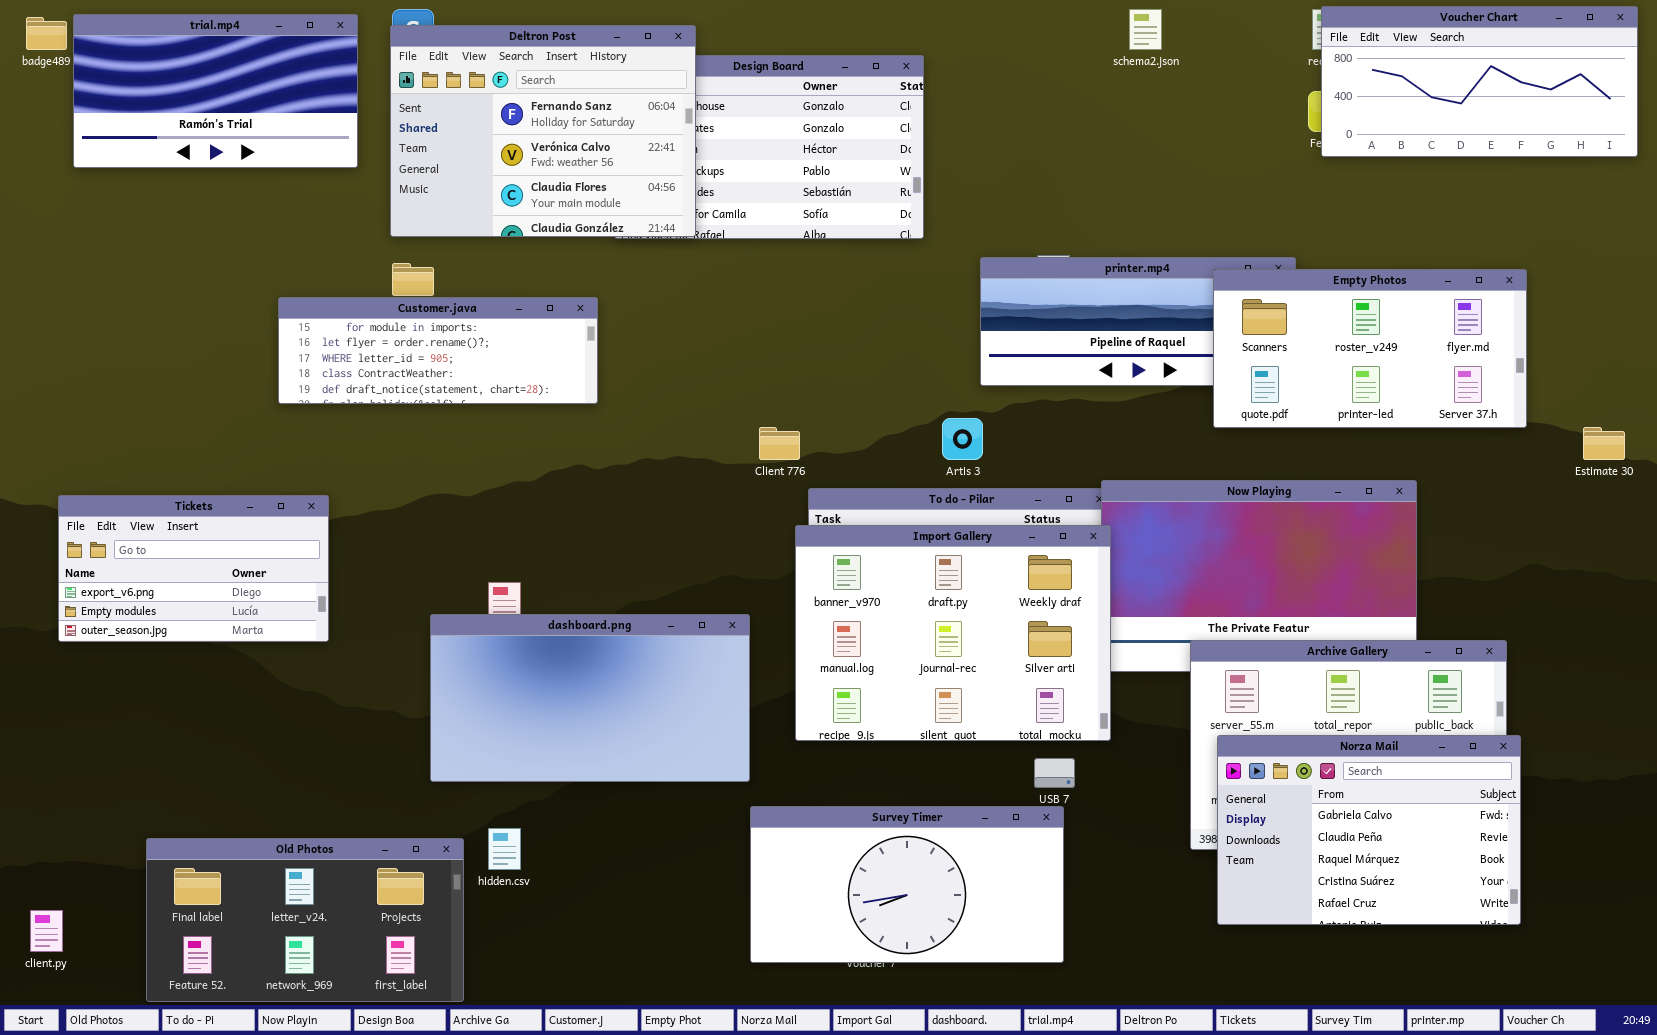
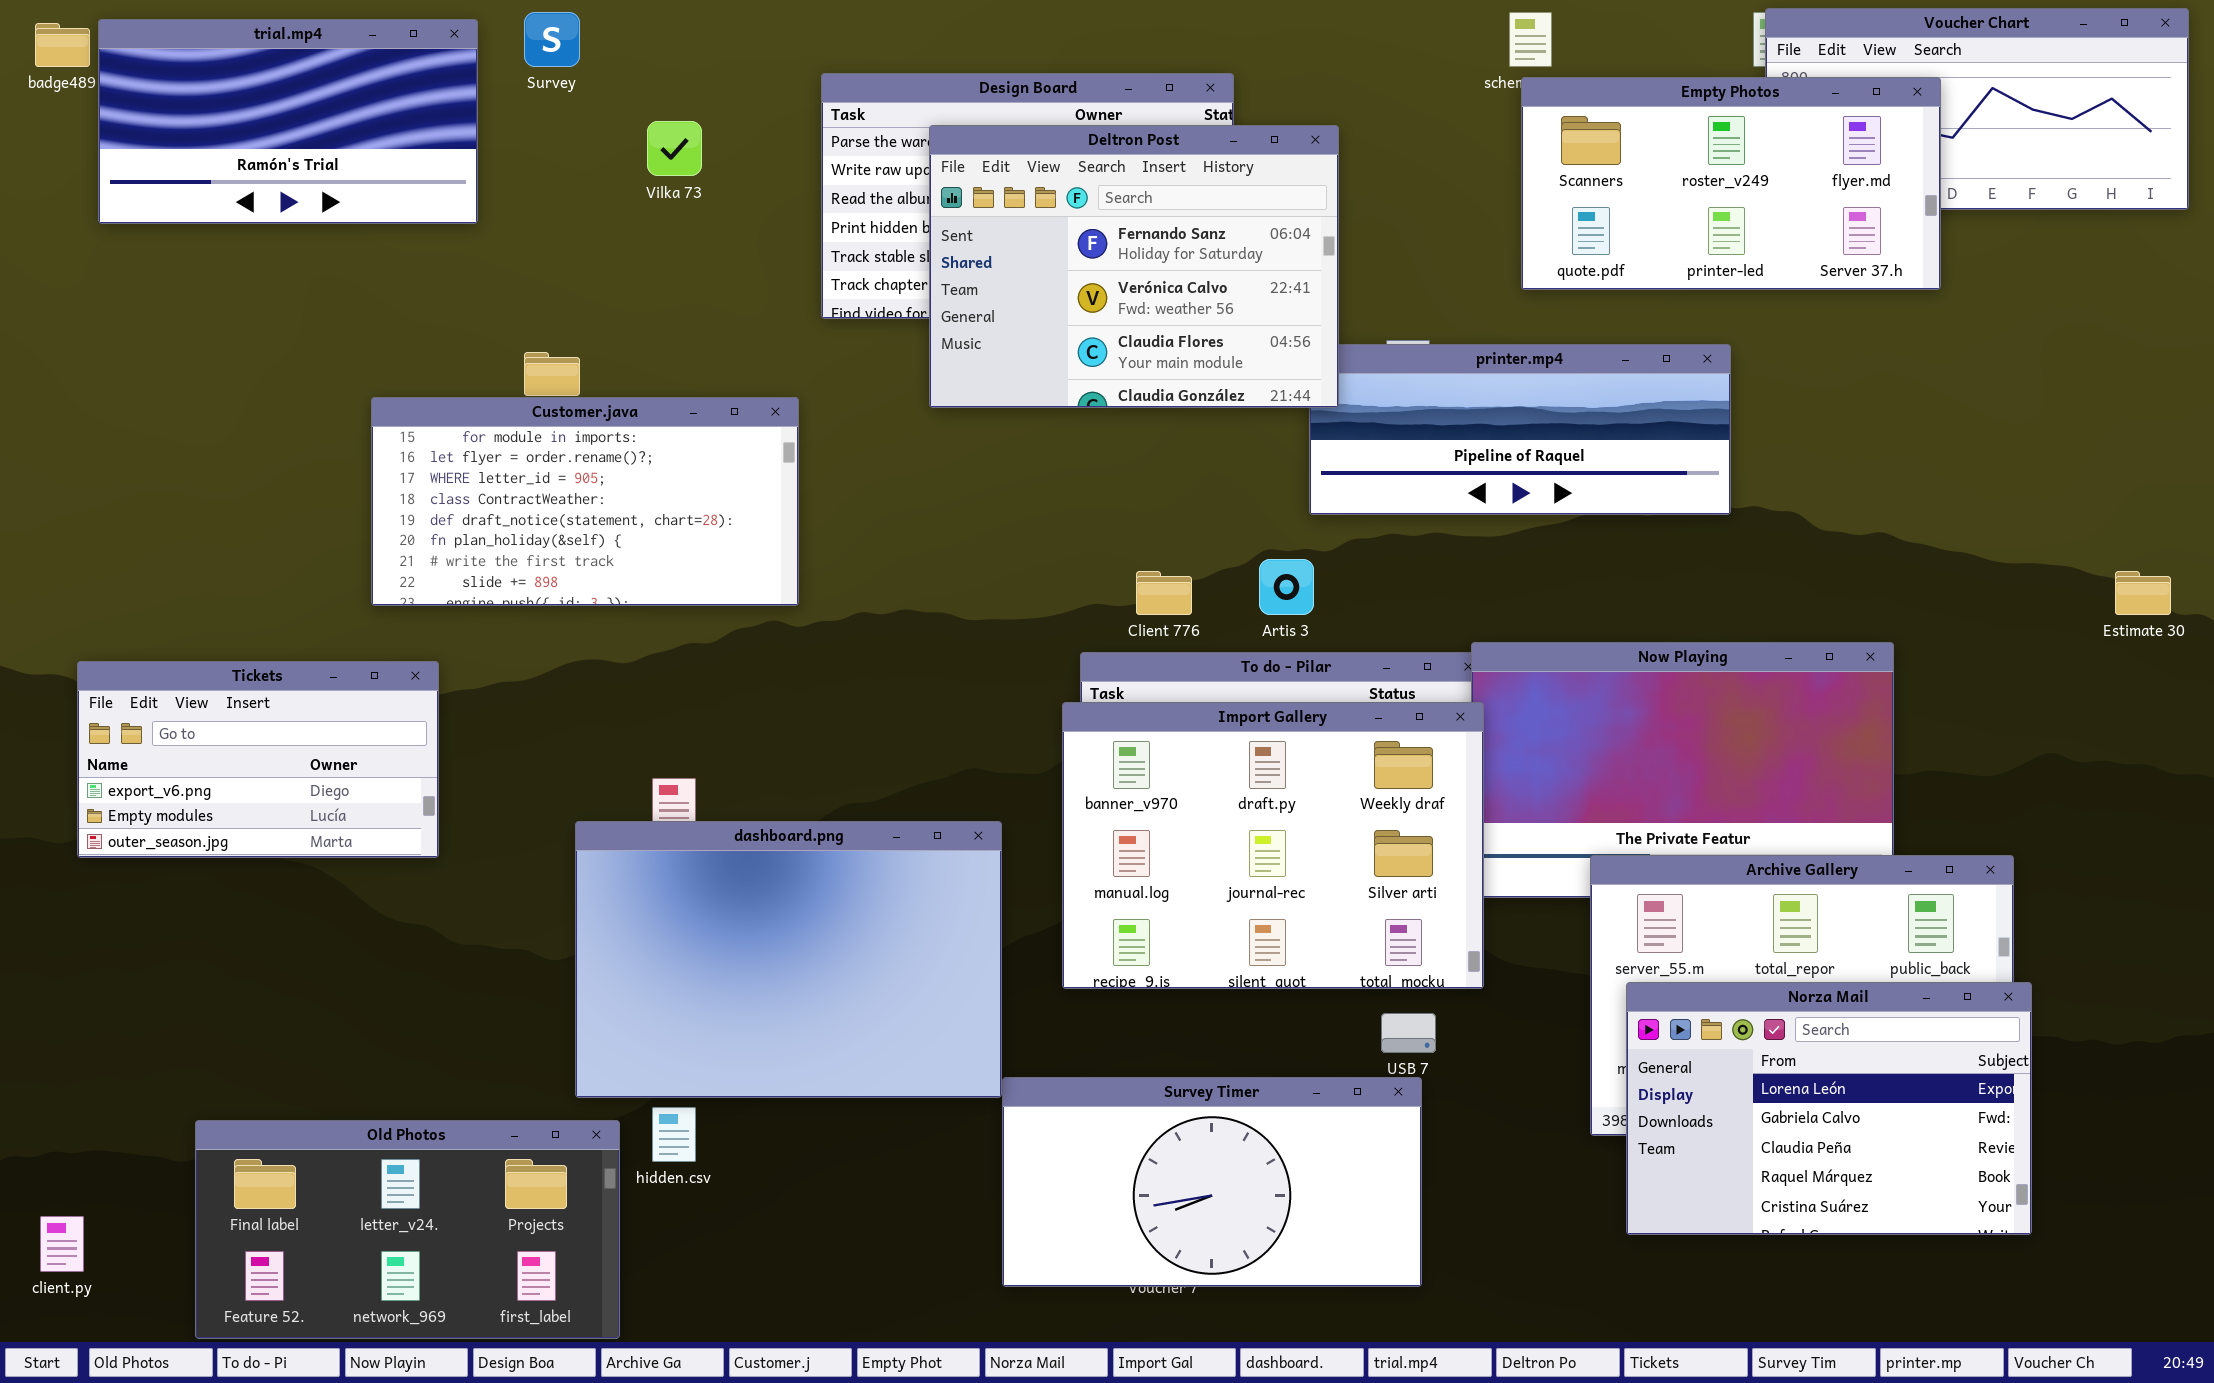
Deltron Post: [390,25,696,237] -> [929,125,1339,408], moved
Empty Photos: [1213,269,1527,428] -> [1521,77,1941,290], moved
Customer.java: [278,297,598,404] -> [371,397,799,606], resized
Client 776: [759,427,800,460] -> [1136,571,1192,615], moved
dashboard.png: [430,614,750,782] -> [575,821,1002,1098], resized
Norza Mail: [1217,735,1521,925] -> [1626,982,2032,1235], scrolled up 1 row

